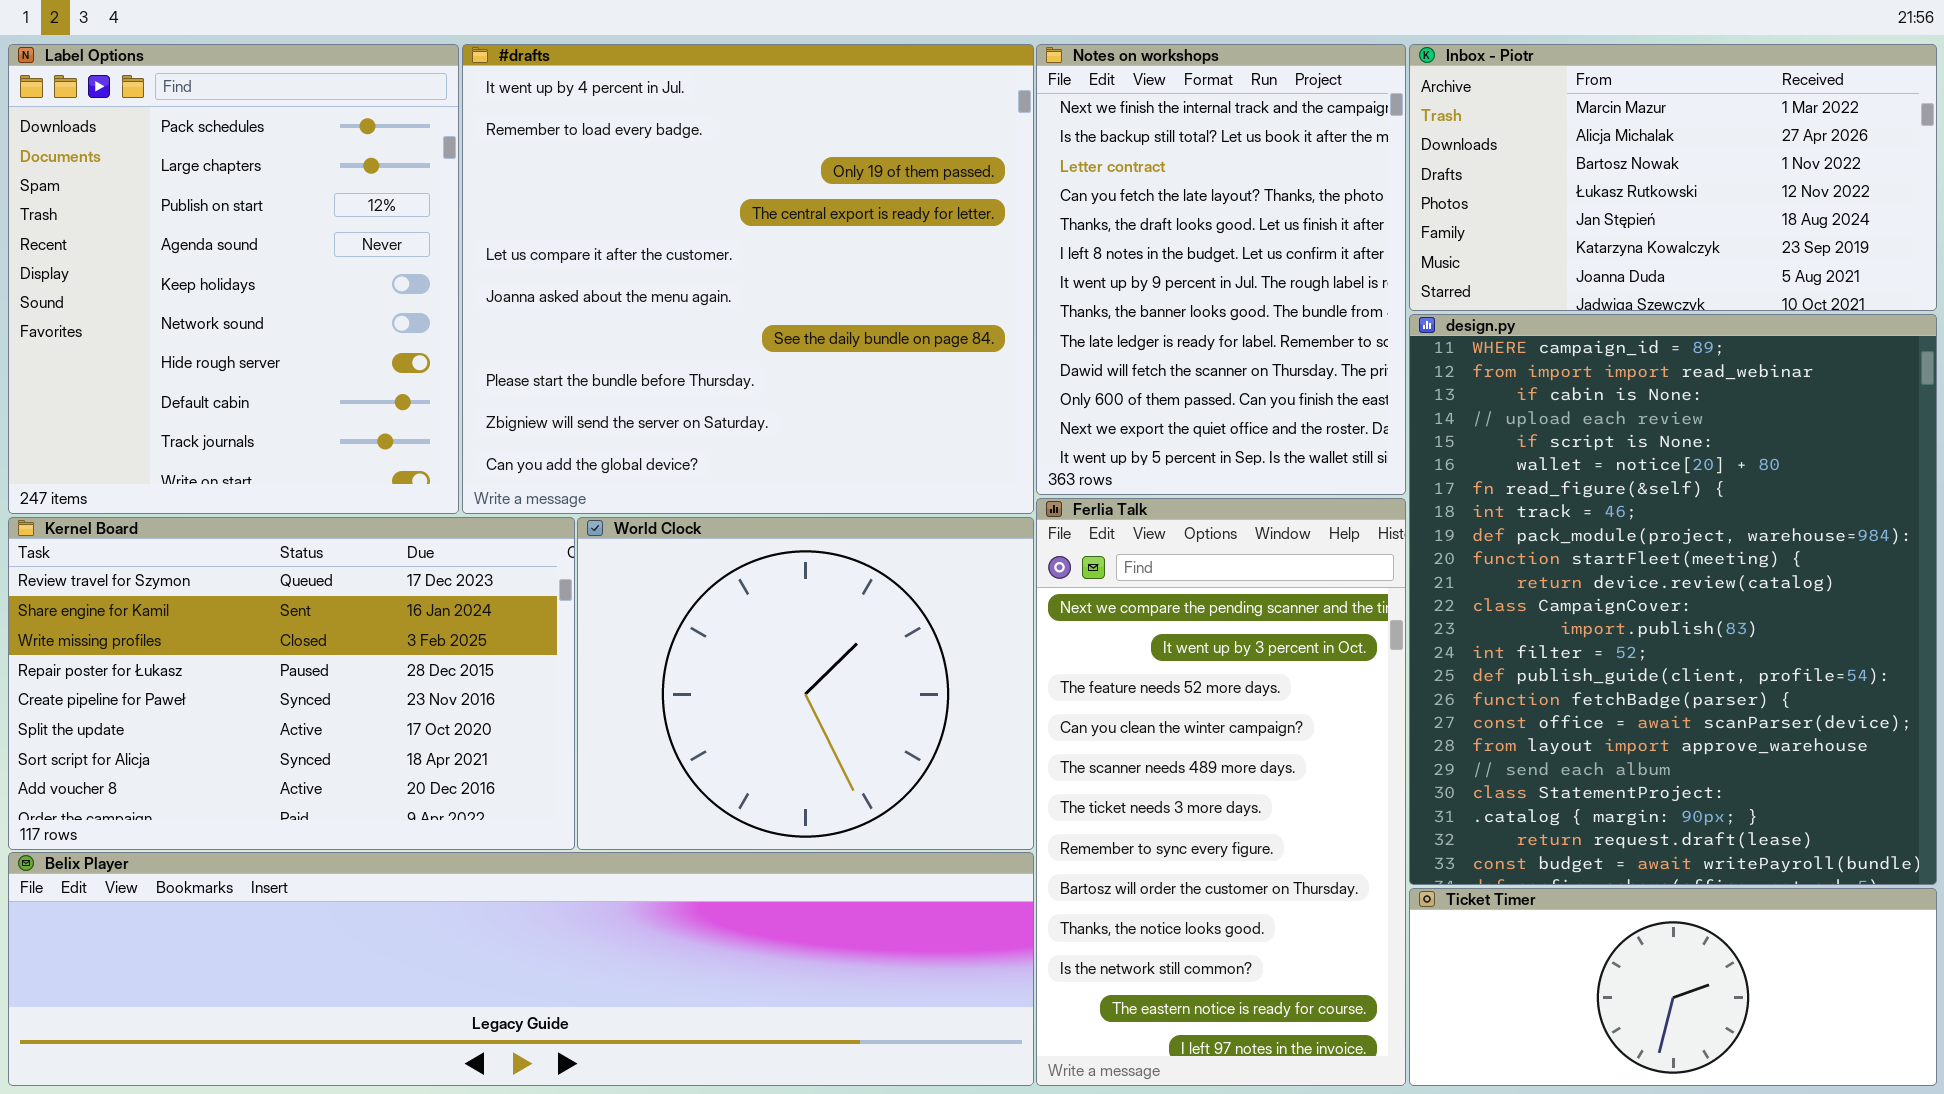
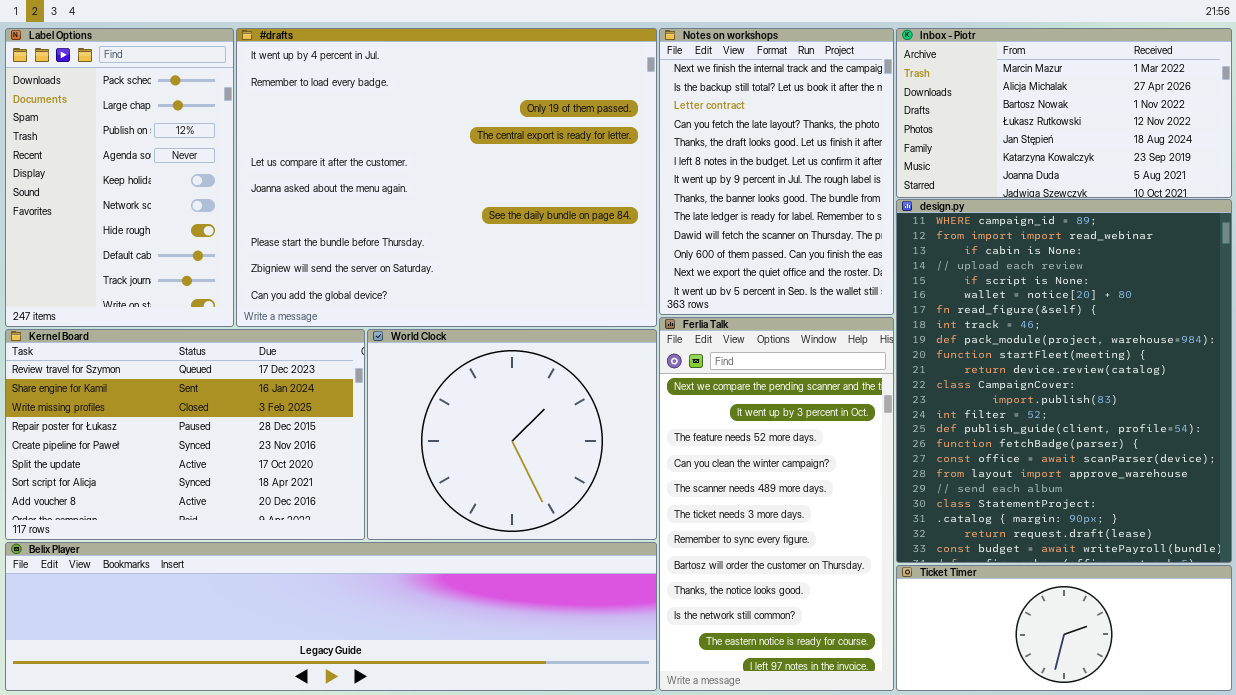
Label Options: [8,44,459,514] -> [5,28,234,327], resized
#drafts: [462,44,1034,514] -> [236,28,657,327], resized

